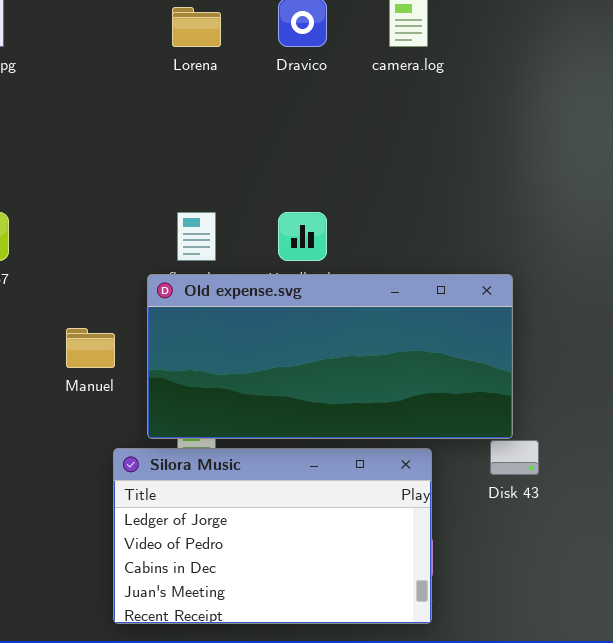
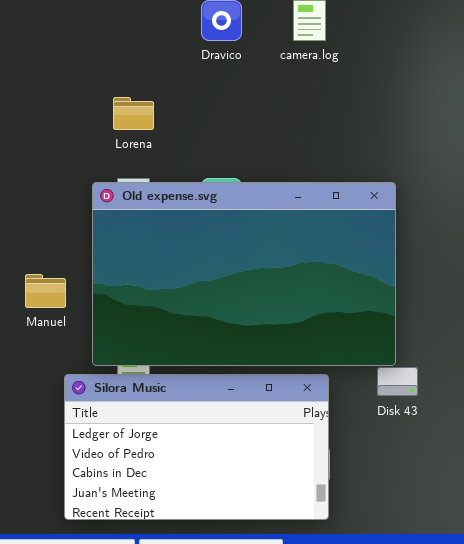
Lorena: [172,7,221,47] -> [113,97,154,130], moved
Old expense.svg: [147,274,513,439] -> [92,182,396,366], resized

